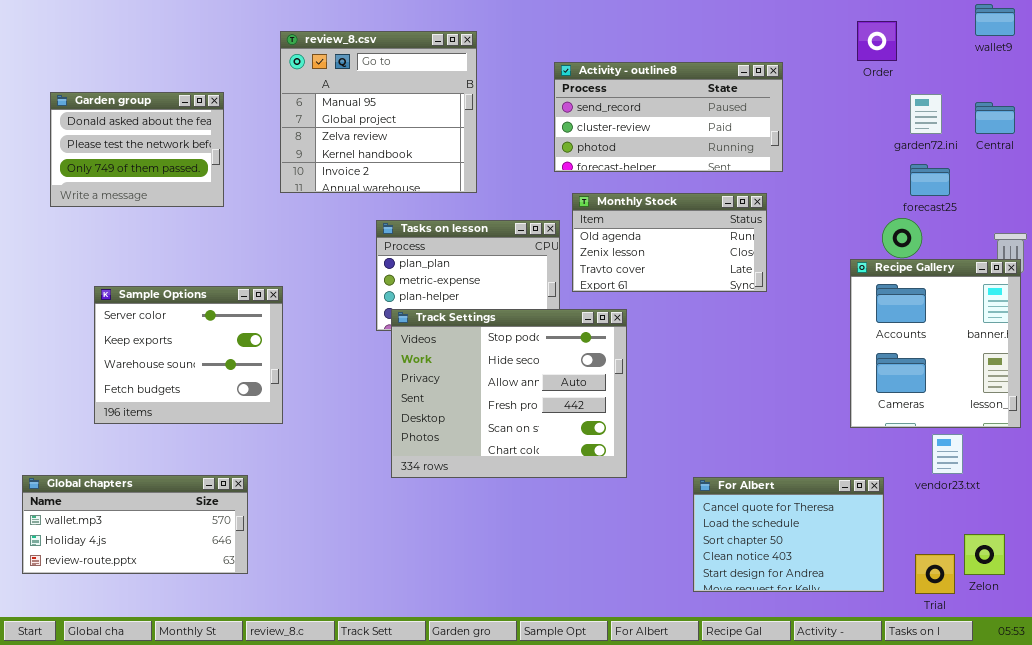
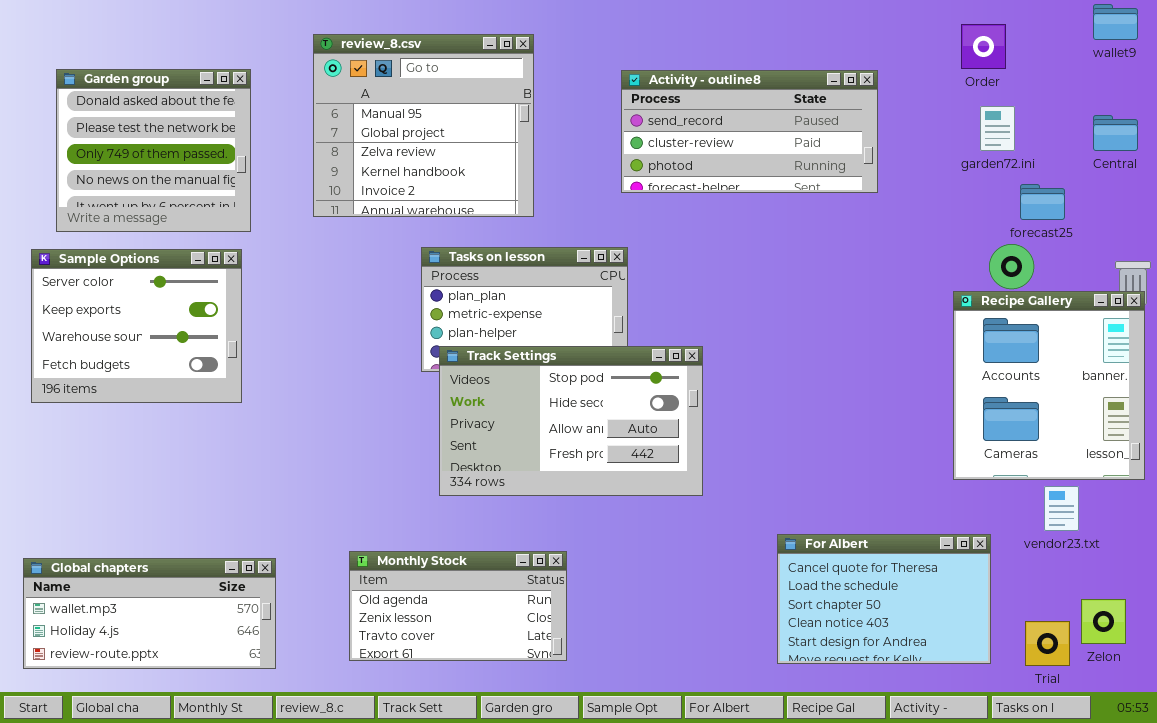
Garden group: [50,92,224,207] -> [56,69,251,232], resized
garden72.ini: [910,94,942,134] -> [980,106,1015,151], moved
Monthly Stock: [572,193,767,292] -> [349,551,567,661], moved
Sample Options: [94,286,283,424] -> [31,249,242,403], moved
Track Settings: [391,309,627,478] -> [439,346,703,496], resized
Global chapters: [22,475,248,574] -> [23,558,276,669], moved

